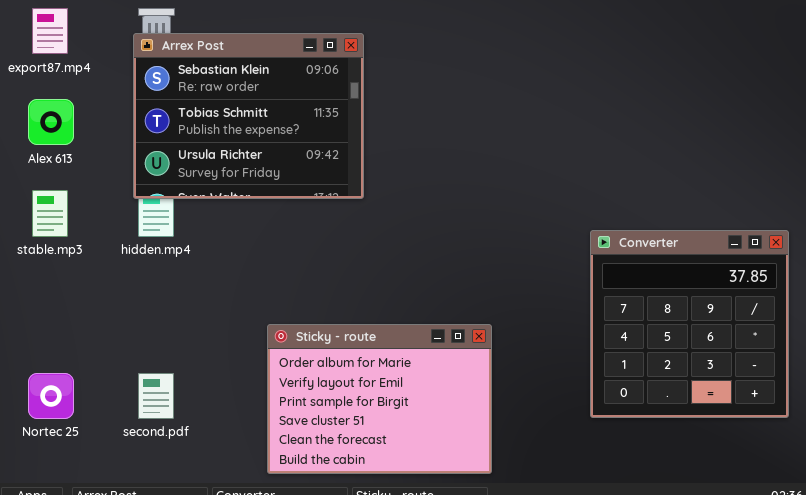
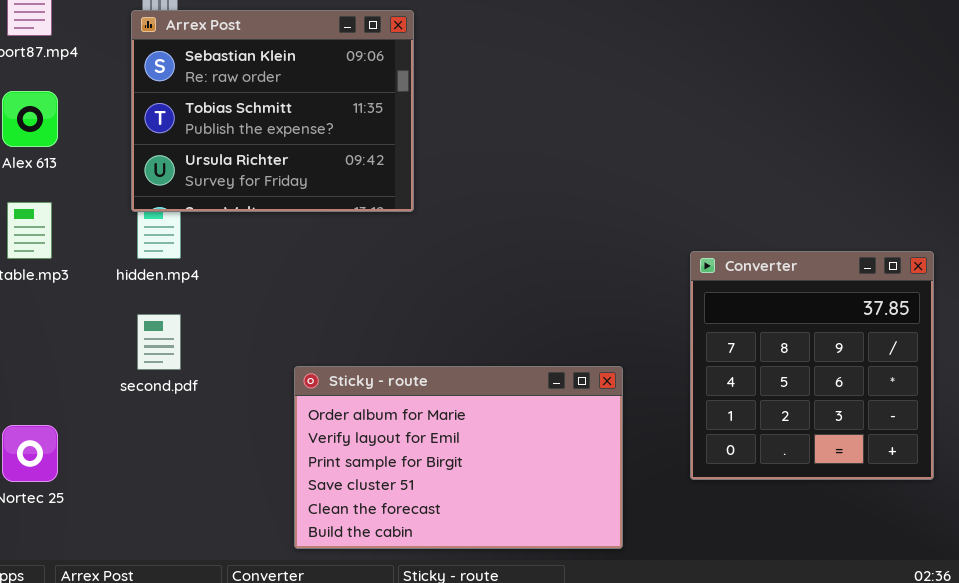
Sticky - route: [267,324,492,474] -> [294,366,623,549], resized
second.pdf: [138,373,174,419] -> [137,314,181,370], moved

